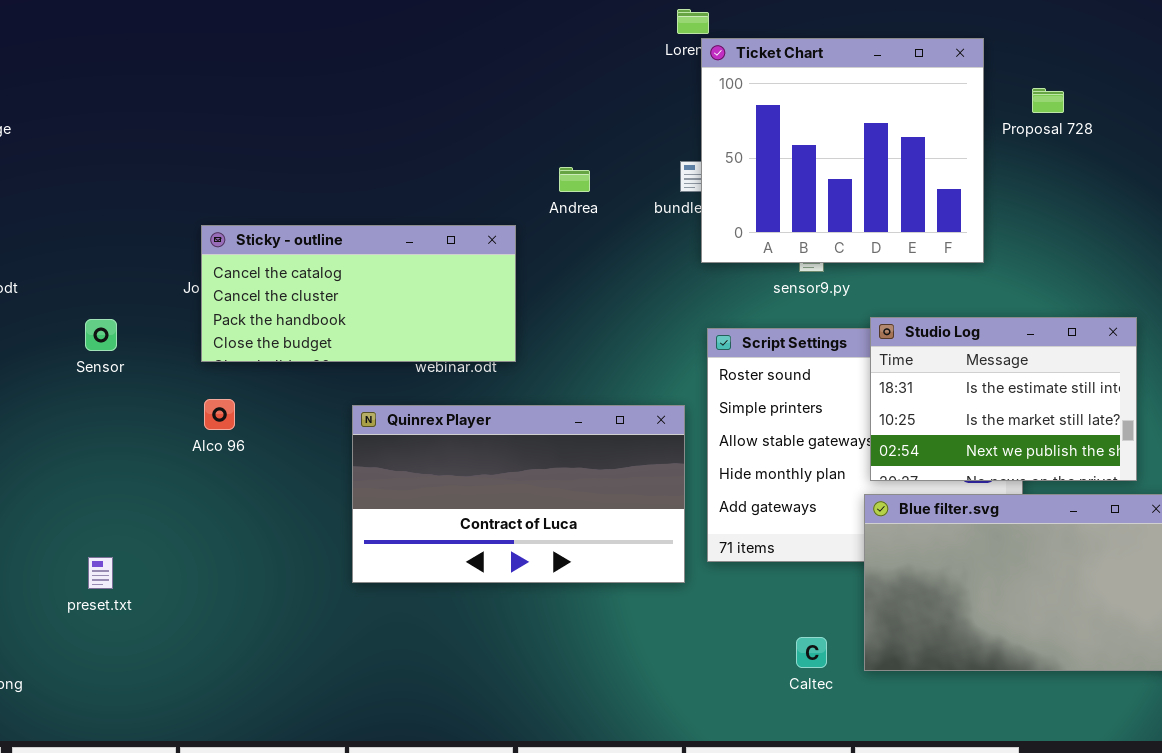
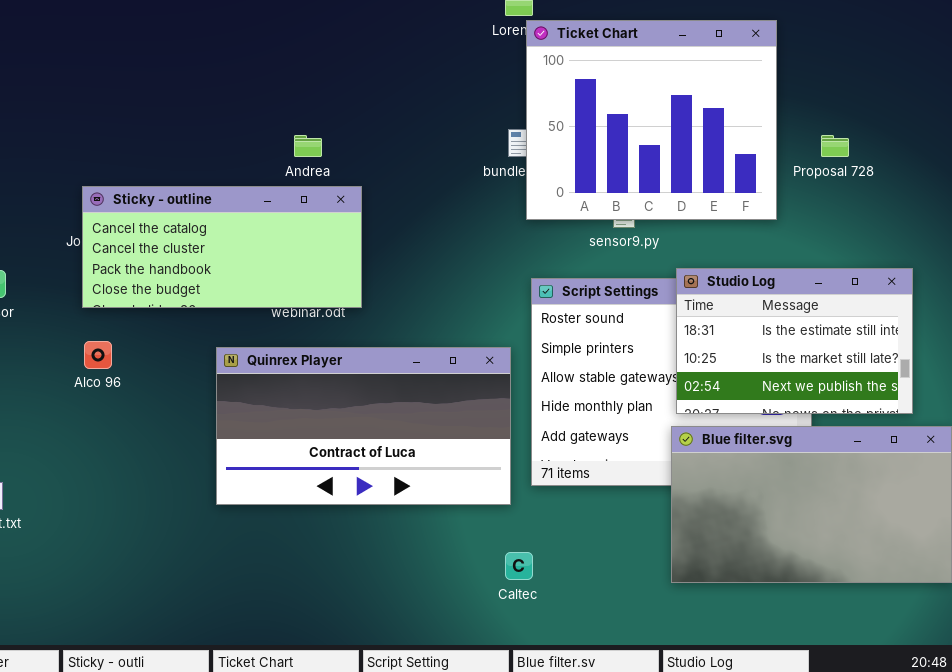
Proposal 728: [1032,88,1064,113] -> [821,135,849,157], moved
Andrea: [559,167,590,192] -> [294,135,322,157], moved
Caltec: [796,637,827,668] -> [505,552,533,580], moved

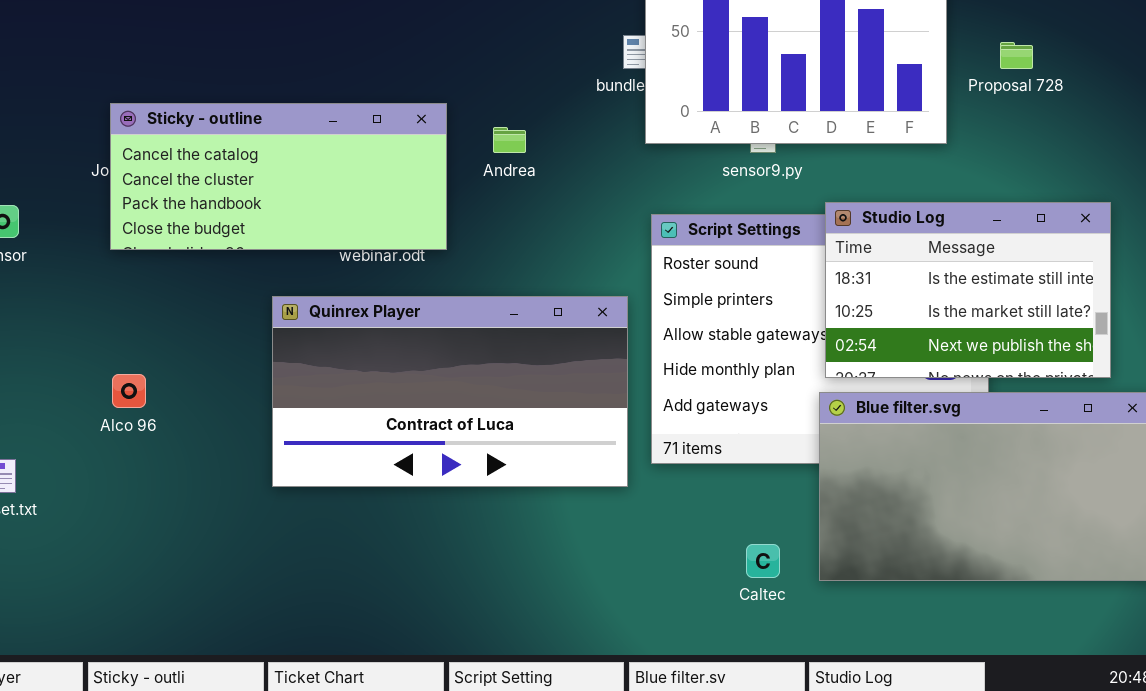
Andrea: [294,135,322,157] -> [493,127,526,153], moved
Alco 96: [84,341,112,369] -> [112,374,146,408], moved
Caltec: [505,552,533,580] -> [746,544,780,578], moved

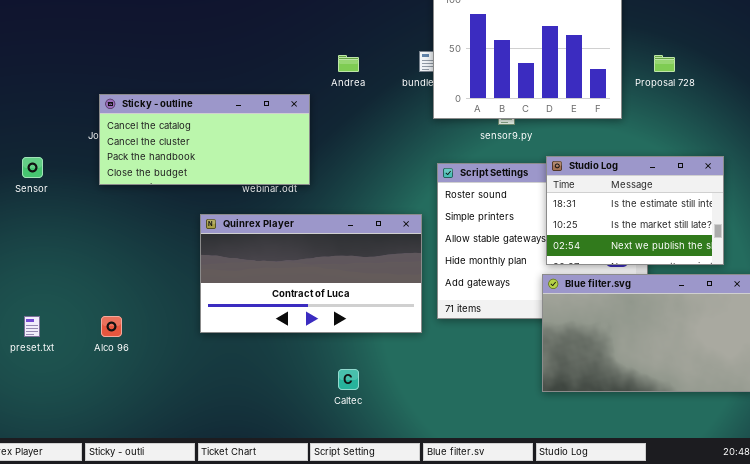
Andrea: [493,127,526,153] -> [338,55,359,72], moved
Alco 96: [112,374,146,408] -> [101,316,122,337], moved
Caltec: [746,544,780,578] -> [338,369,359,390], moved

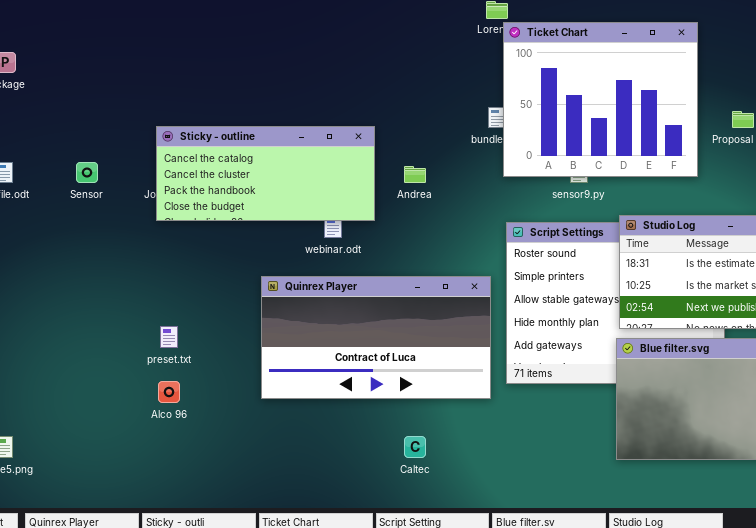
Andrea: [338,55,359,72] -> [404,166,426,183], moved
Sticky - outline: [99,94,310,185] -> [156,126,375,221], moved
Sensor: [22,157,43,178] -> [76,162,98,183], moved
preset.txt: [24,316,40,337] -> [160,326,178,348], moved

